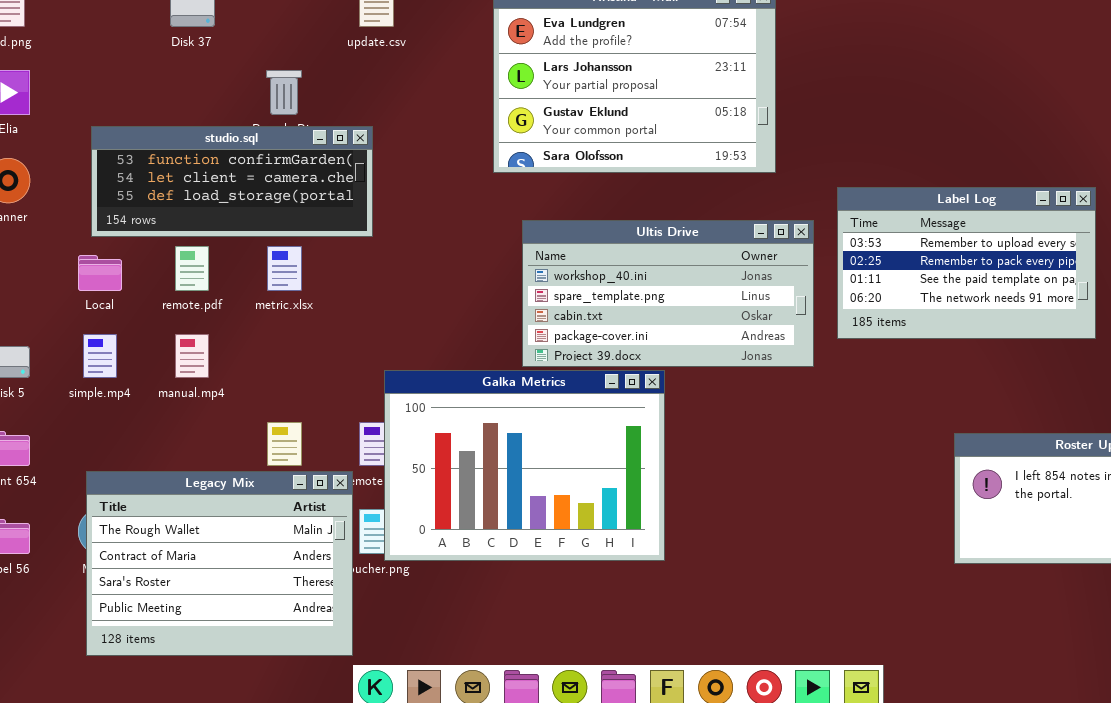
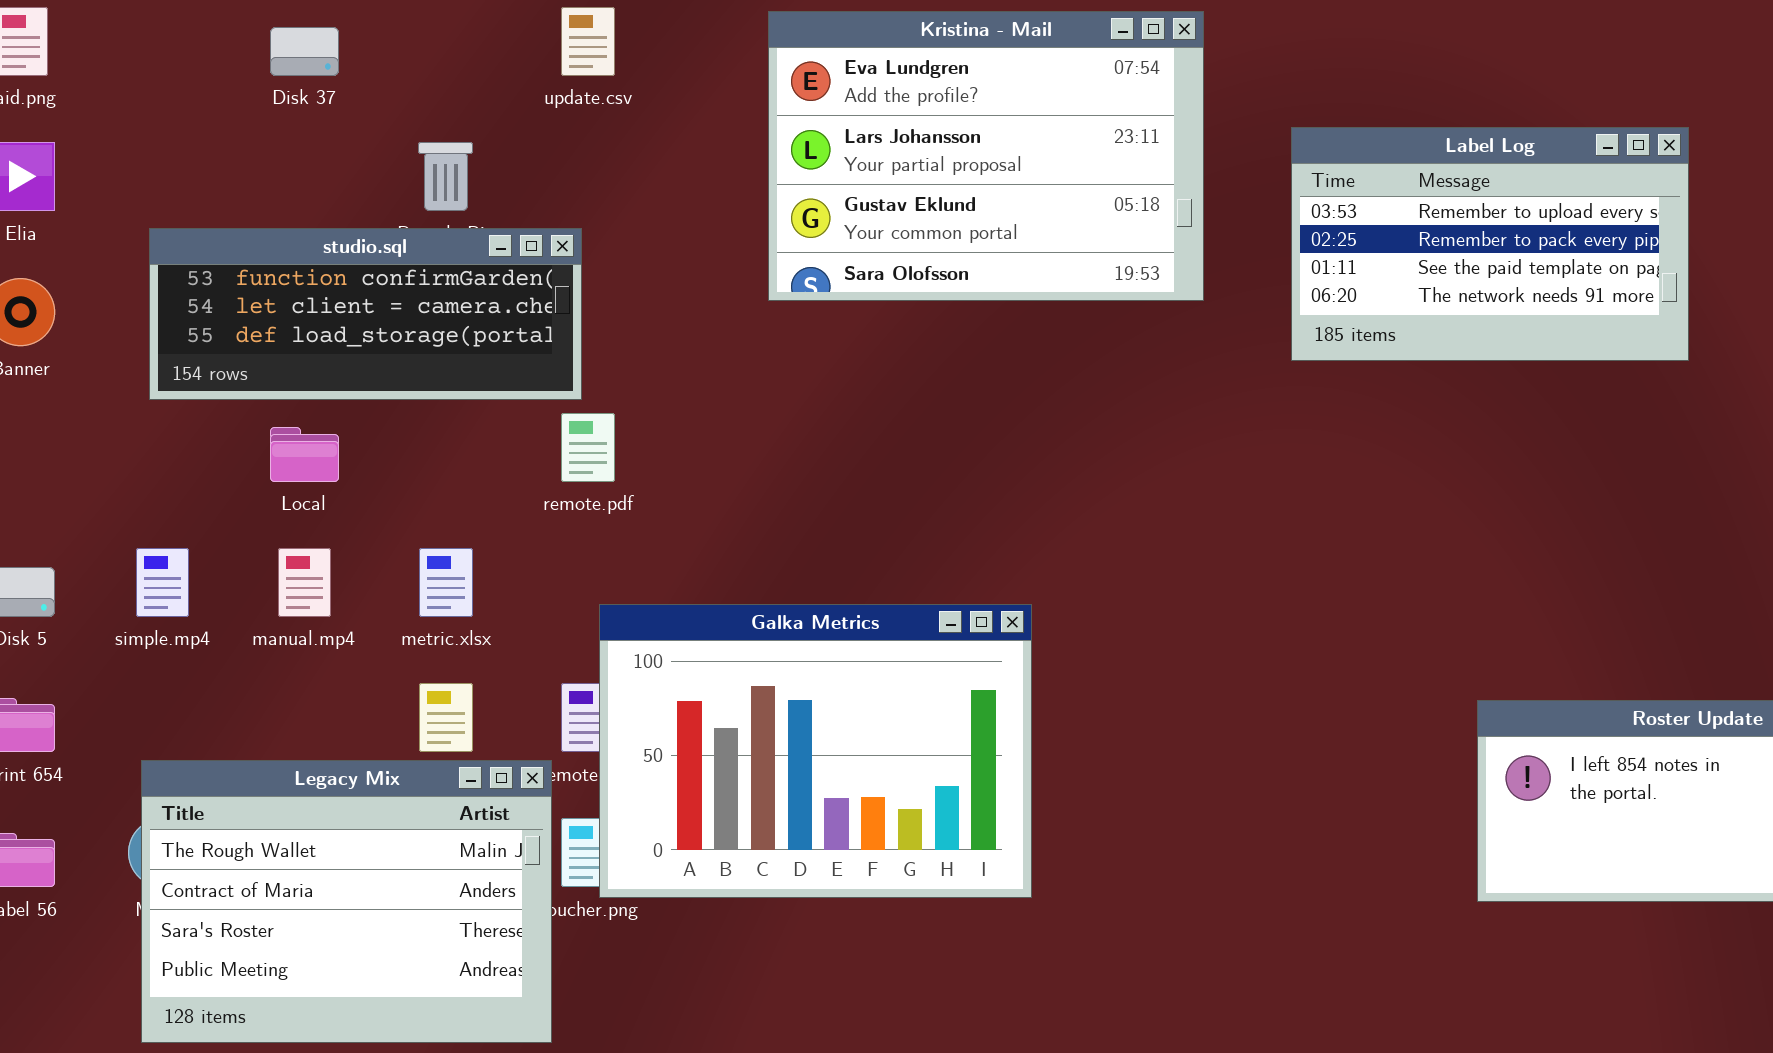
Label Log: [837,187,1096,339] -> [1291,127,1689,361], moved
Ultis Drive: [522,220,814,367] -> none, closed
remote.pdf: [175,246,209,291] -> [561,413,615,482], moved
metric.xlsx: [267,246,302,291] -> [419,548,473,617], moved
Local: [78,255,122,291] -> [270,427,339,482], moved

